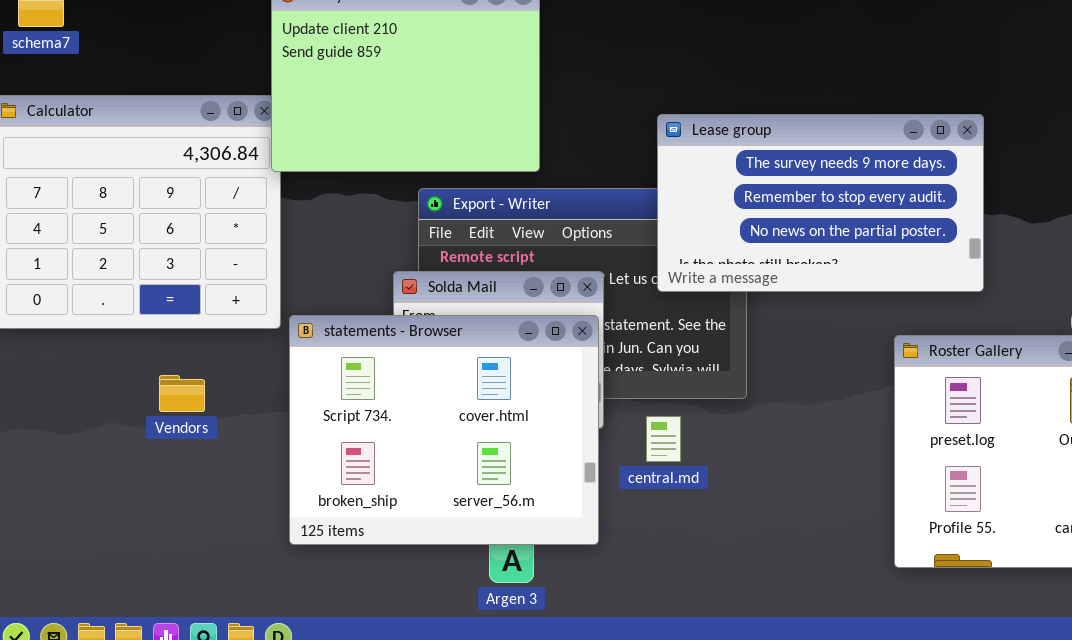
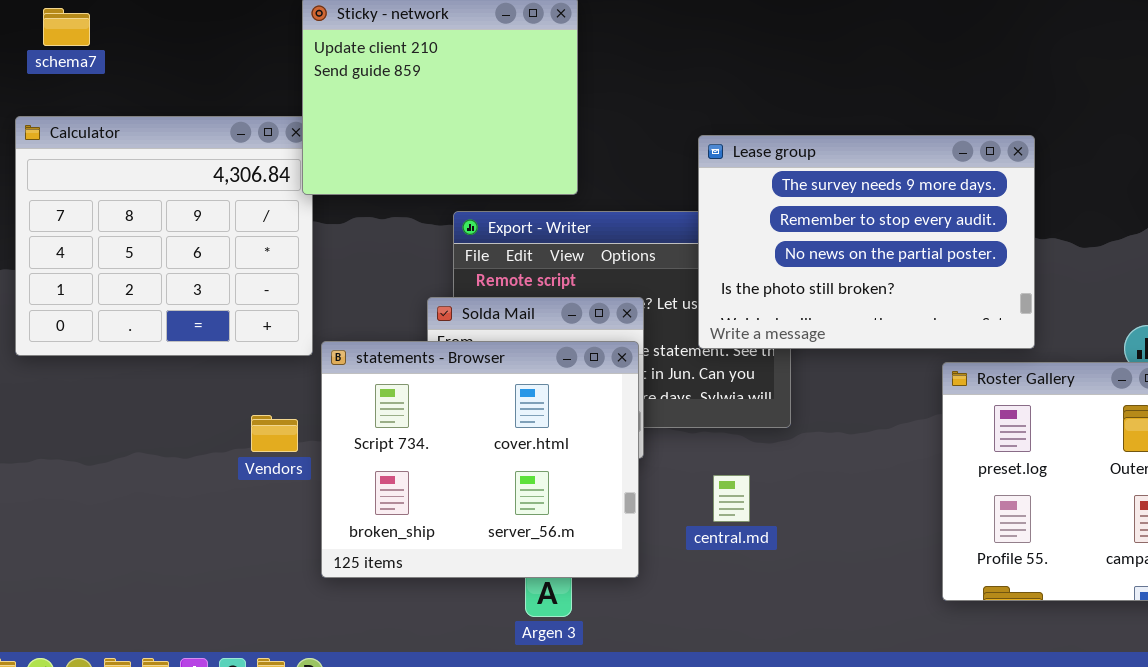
Lease group: [657,114,984,292] -> [698,135,1035,349], resized
Vendors: [159,375,205,412] -> [251,415,298,452], moved
central.md: [646,416,681,462] -> [713,475,750,522], moved

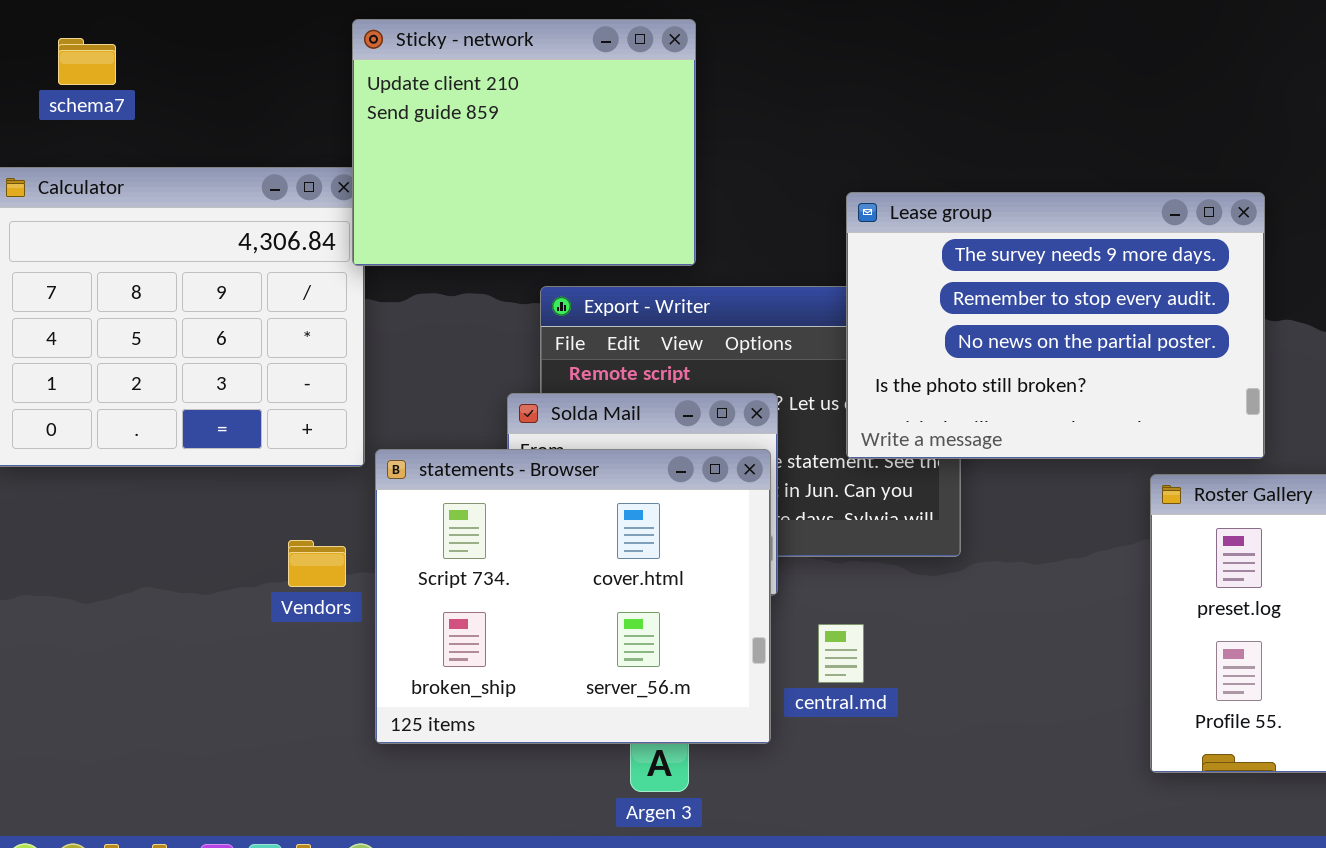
schema7: [43,8,90,46] -> [58,38,116,85], moved
central.md: [713,475,750,522] -> [818,624,864,683], moved

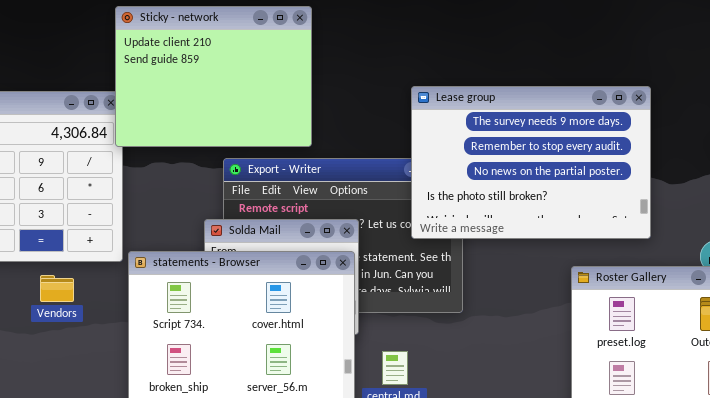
Lease group: [846,192,1265,459] -> [411,86,651,239], moved
Vendors: [288,540,346,587] -> [40,275,74,302], moved

